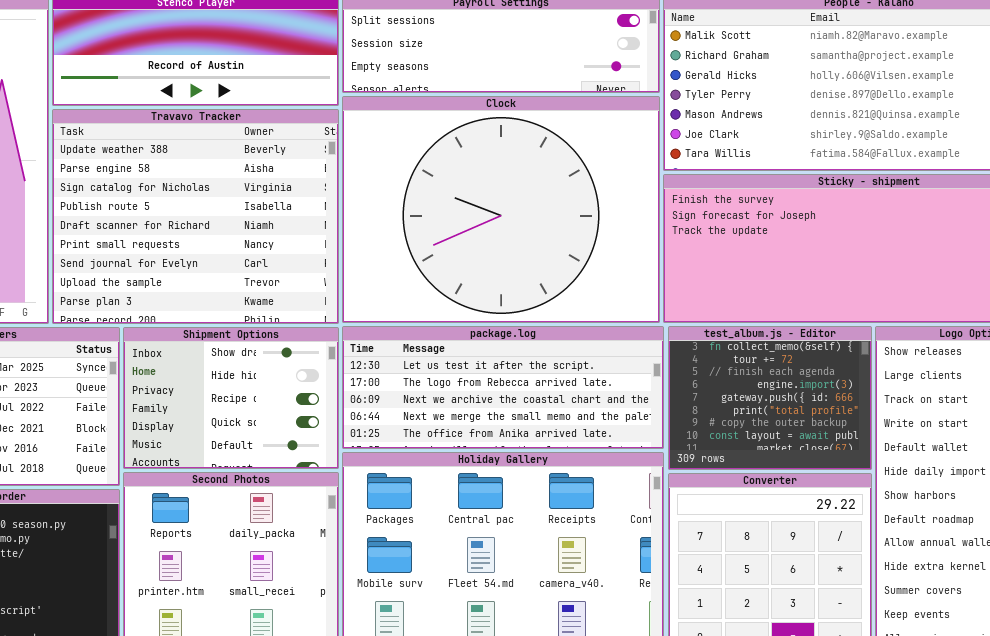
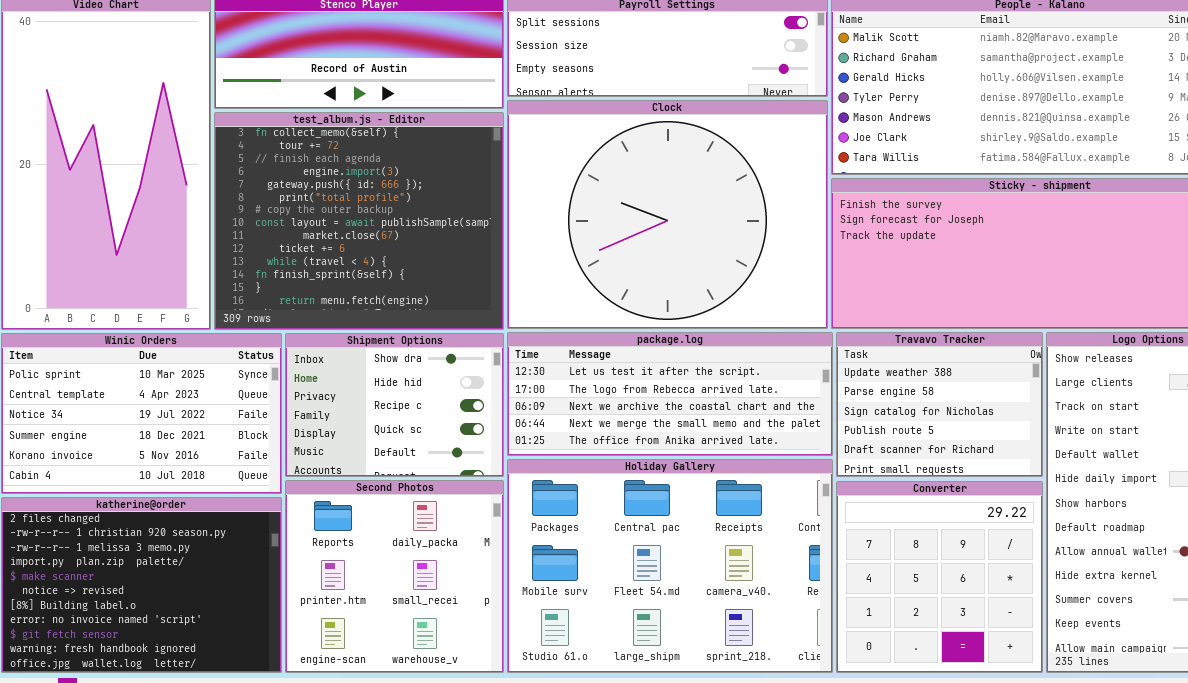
Travavo Tracker: [52,109,339,324] -> [836,332,1043,477], moved, resized
test_album.js - Editor: [668,326,872,470] -> [214,112,504,330], moved, resized

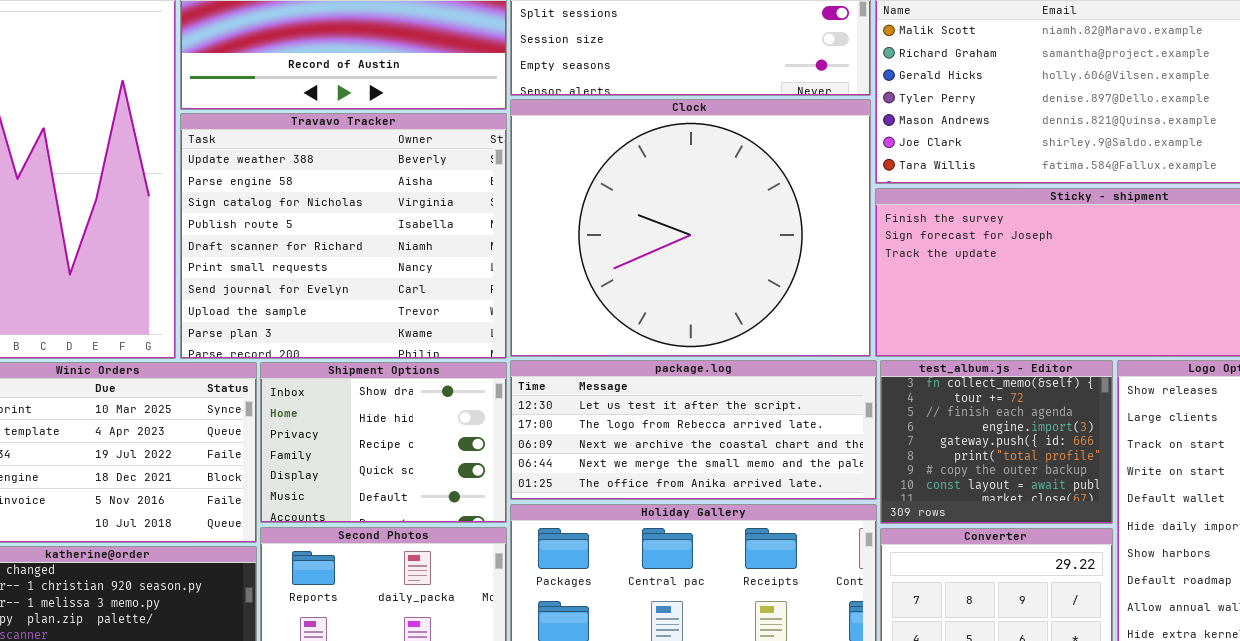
test_album.js - Editor: [214,112,504,330] -> [880,360,1113,524], moved, resized
Travavo Tracker: [836,332,1043,477] -> [180,113,507,359], moved, resized

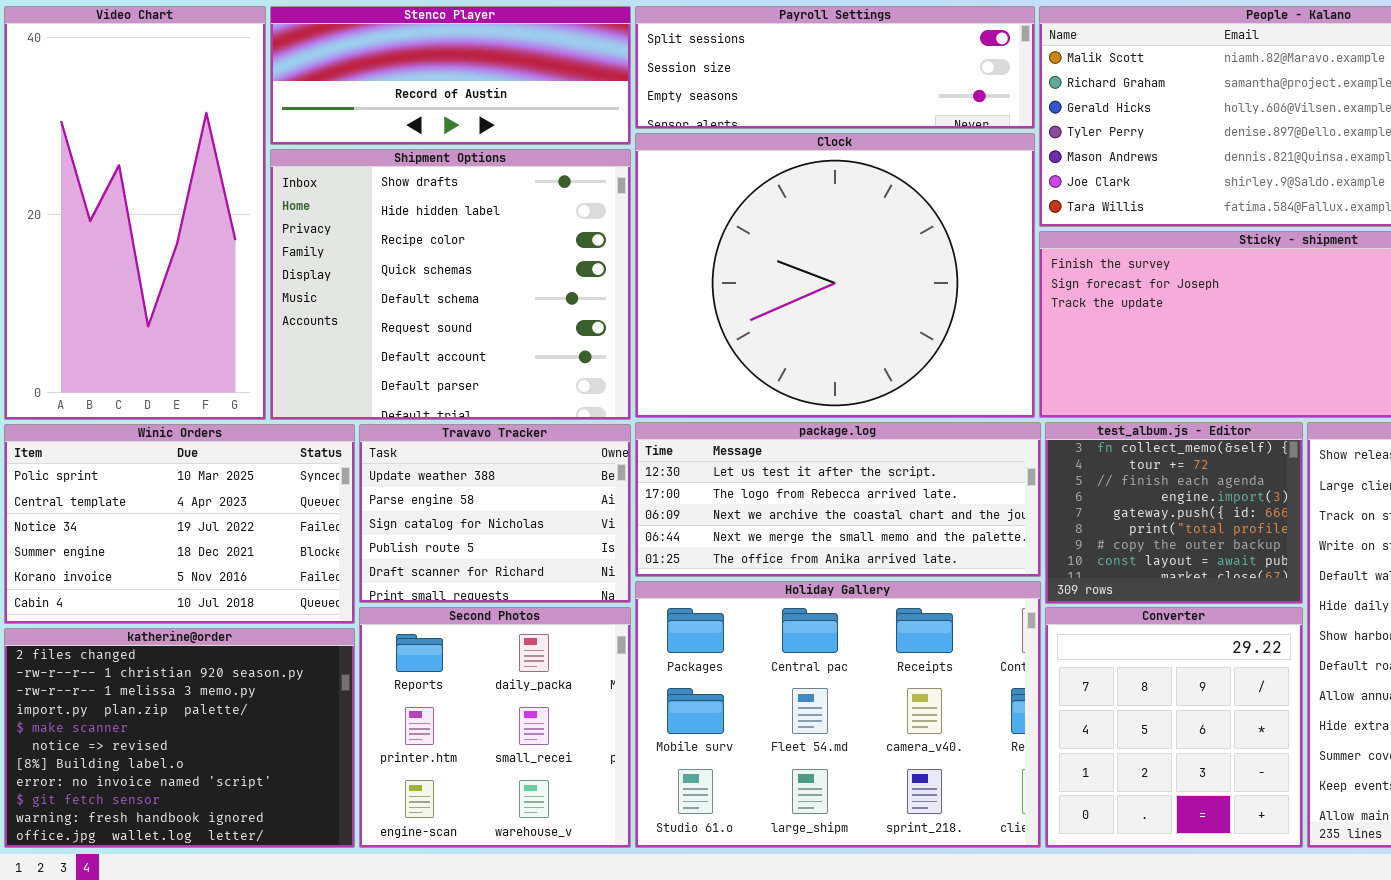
Travavo Tracker: [180,113,507,359] -> [359,424,631,603], moved, resized
Shipment Options: [260,362,507,523] -> [270,149,631,420], moved, resized

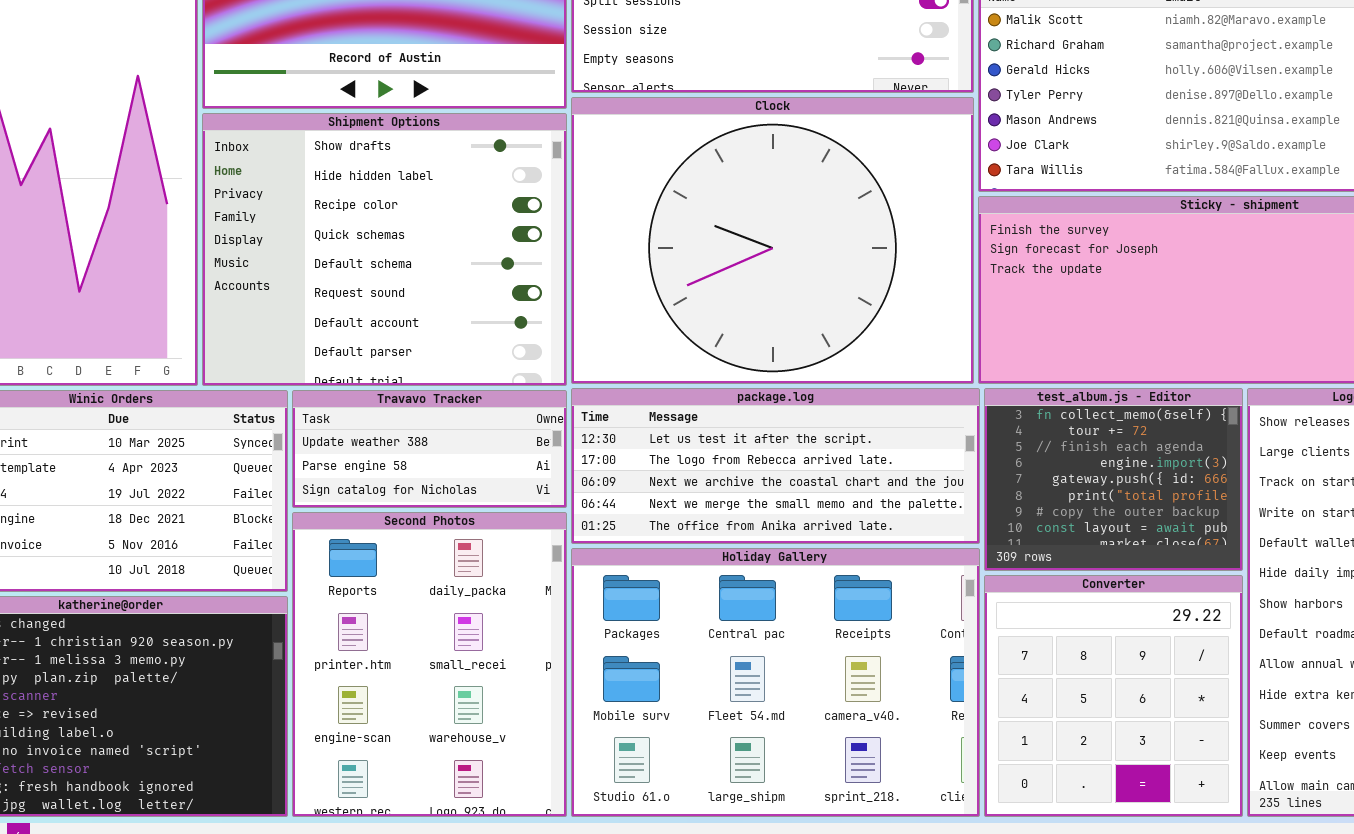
Travavo Tracker: [359,424,631,603] -> [292,390,567,508], resized
Second Photos: [359,607,631,848] -> [292,512,567,817], resized

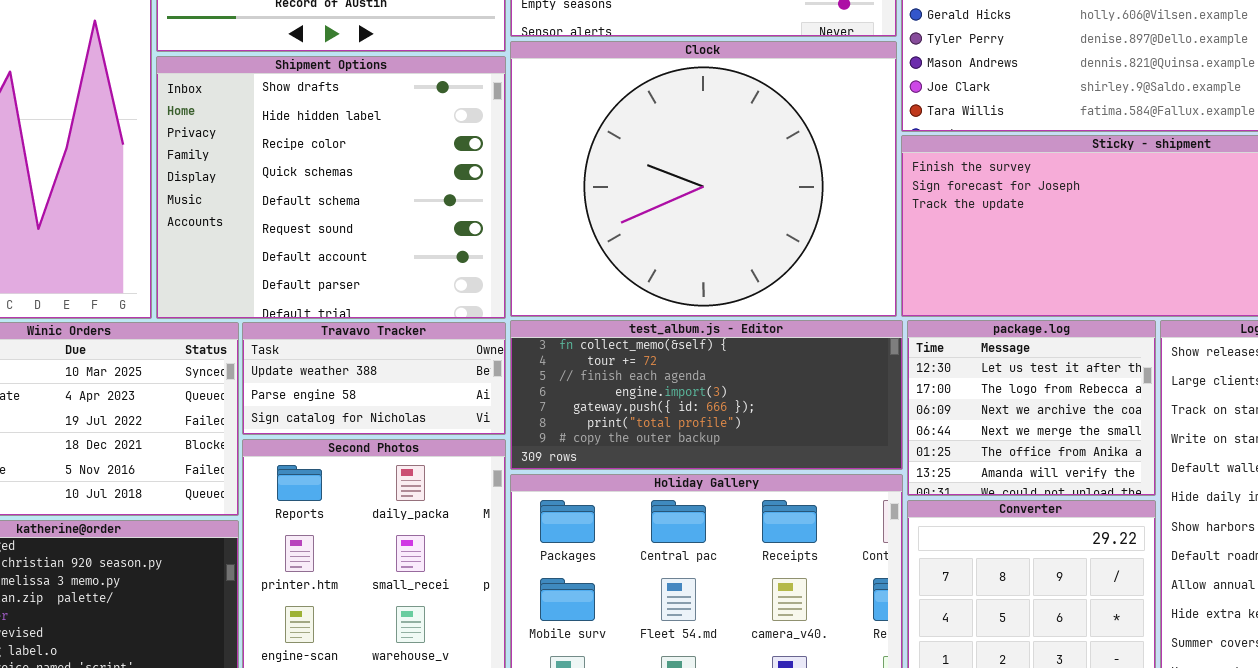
package.log: [571,388,980,544] -> [907,320,1156,496], moved, resized
test_album.js - Editor: [984,388,1243,571] -> [510,320,903,470], moved, resized

